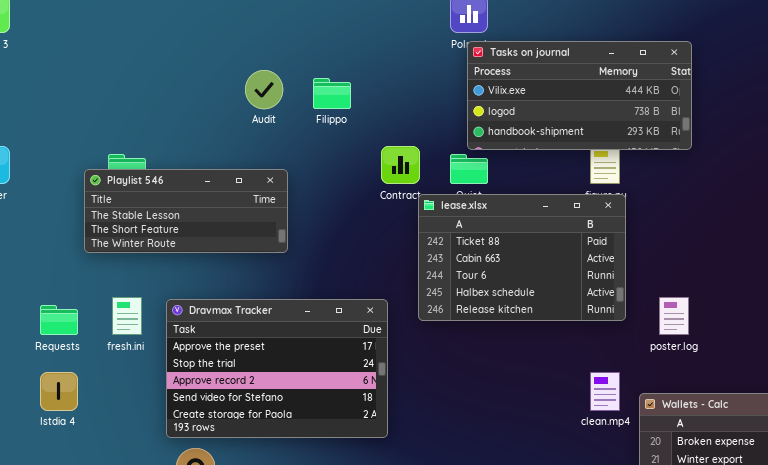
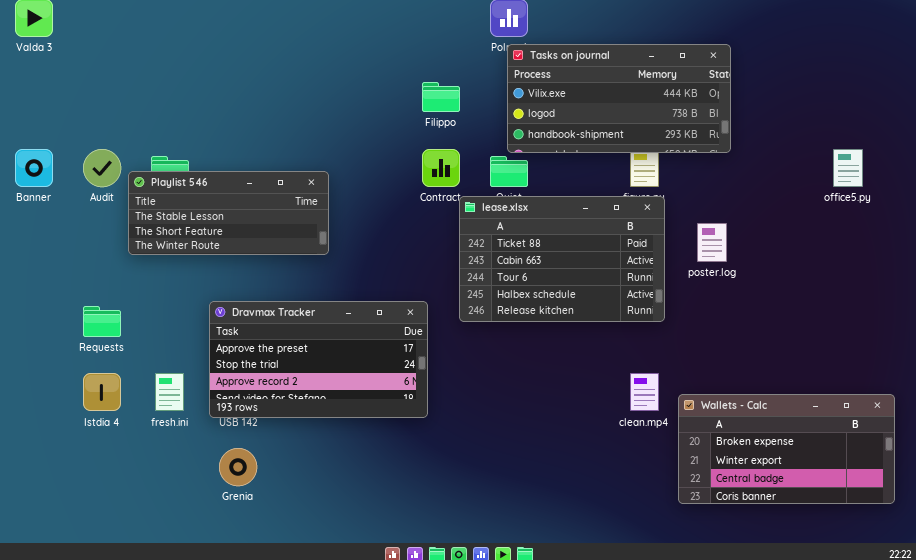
Audit: [245,70,283,109] -> [83,149,121,187], moved
Filippo: [313,78,351,109] -> [422,82,460,112], moved
fresh.ini: [112,297,142,335] -> [155,373,184,411], moved
poster.log: [659,297,689,335] -> [697,223,727,262], moved
Dravmax Tracker: [166,299,388,438] -> [209,301,428,418], resized

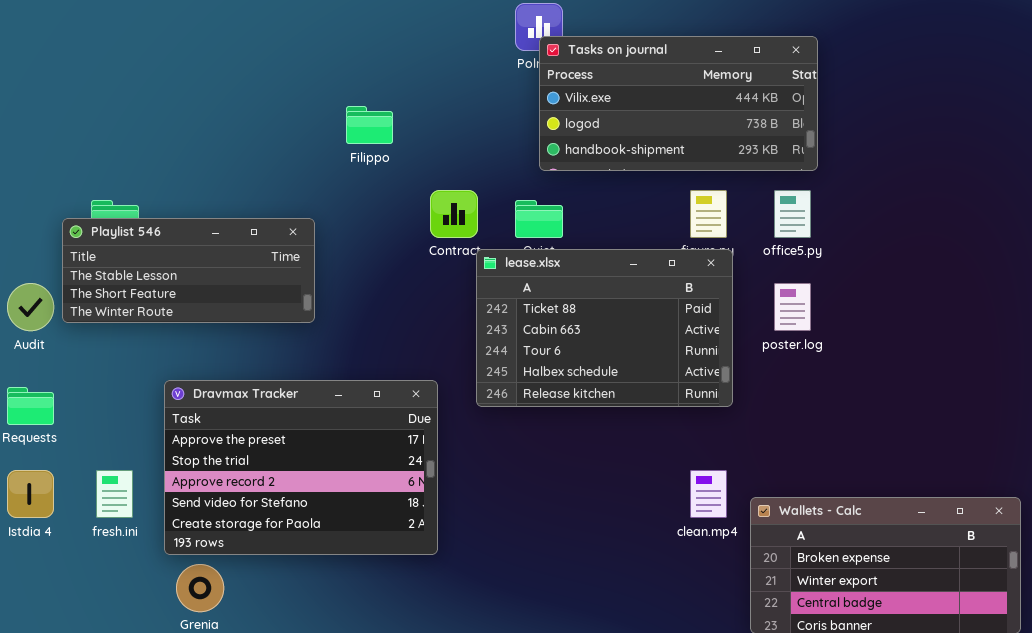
Tasks on journal: [507,44,731,153] -> [539,36,818,171], moved
Filippo: [422,82,460,112] -> [346,106,393,144], moved
Audit: [83,149,121,187] -> [7,283,54,331], moved
office5.py: [833,149,863,187] -> [774,190,811,238], moved
Dravmax Tracker: [209,301,428,418] -> [164,380,438,555], resized

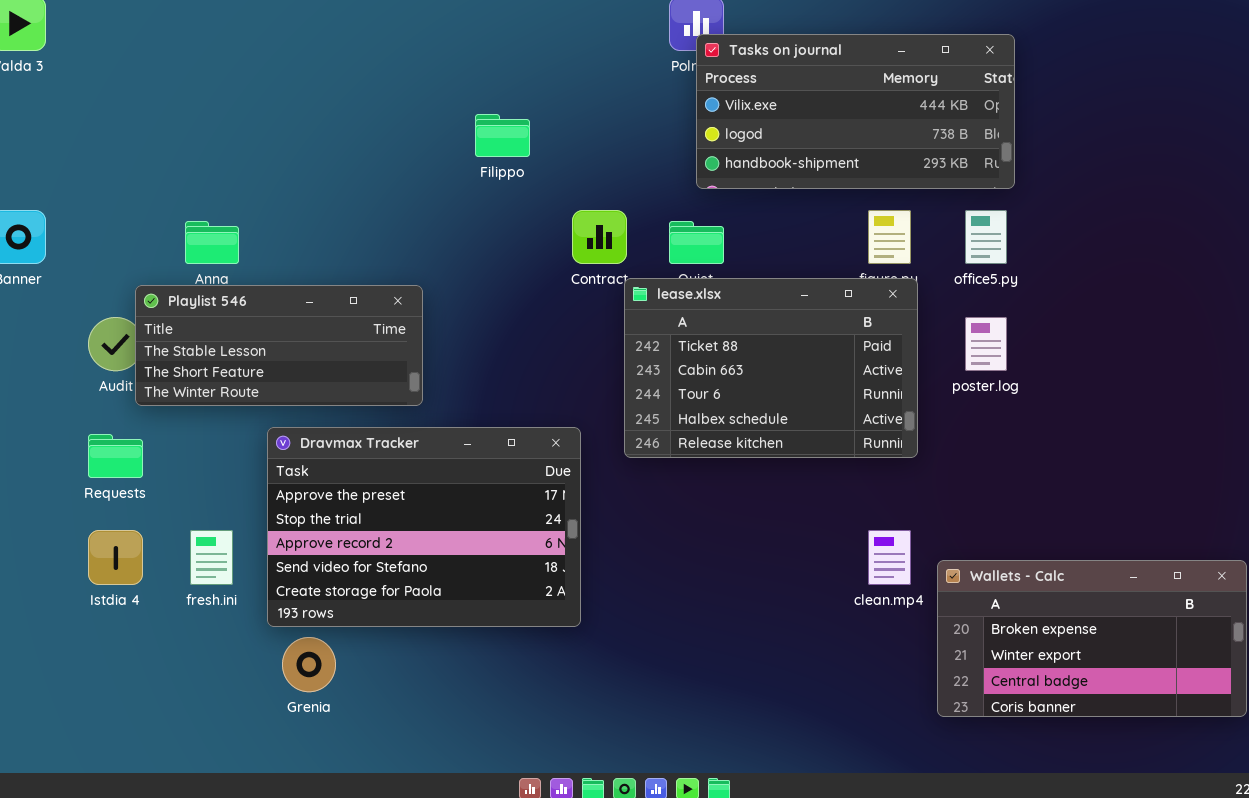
Playlist 546: [62,218,315,323] -> [135,285,423,406], moved

